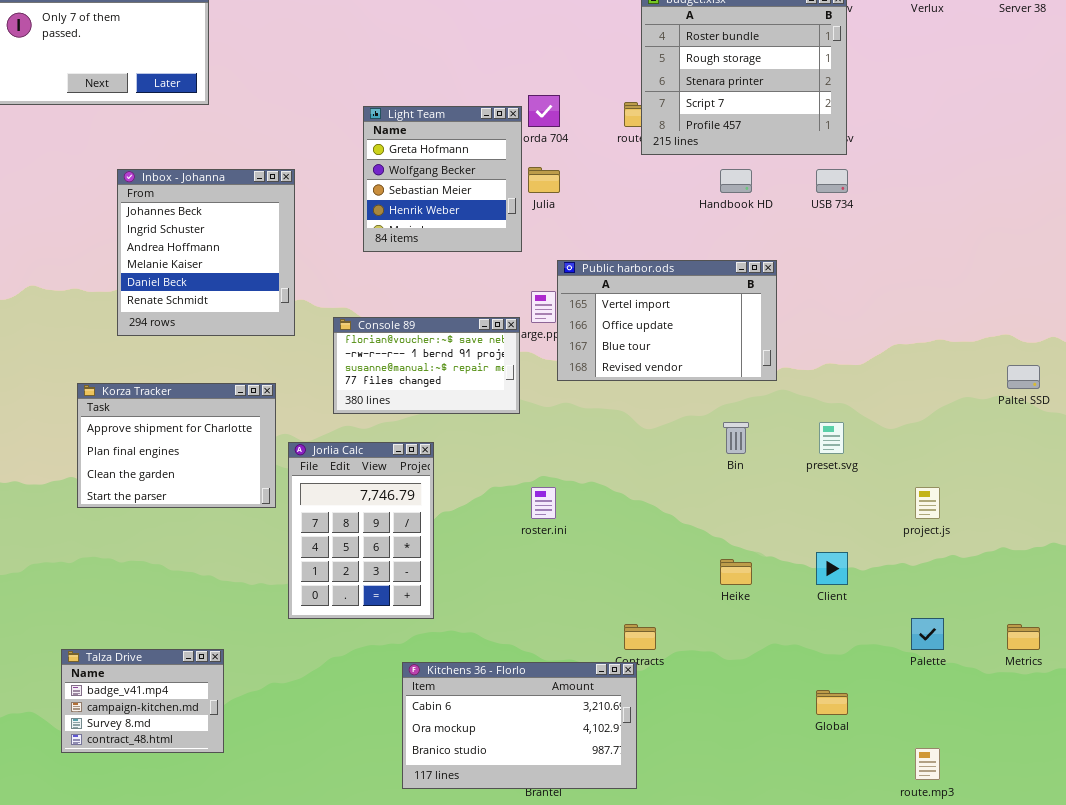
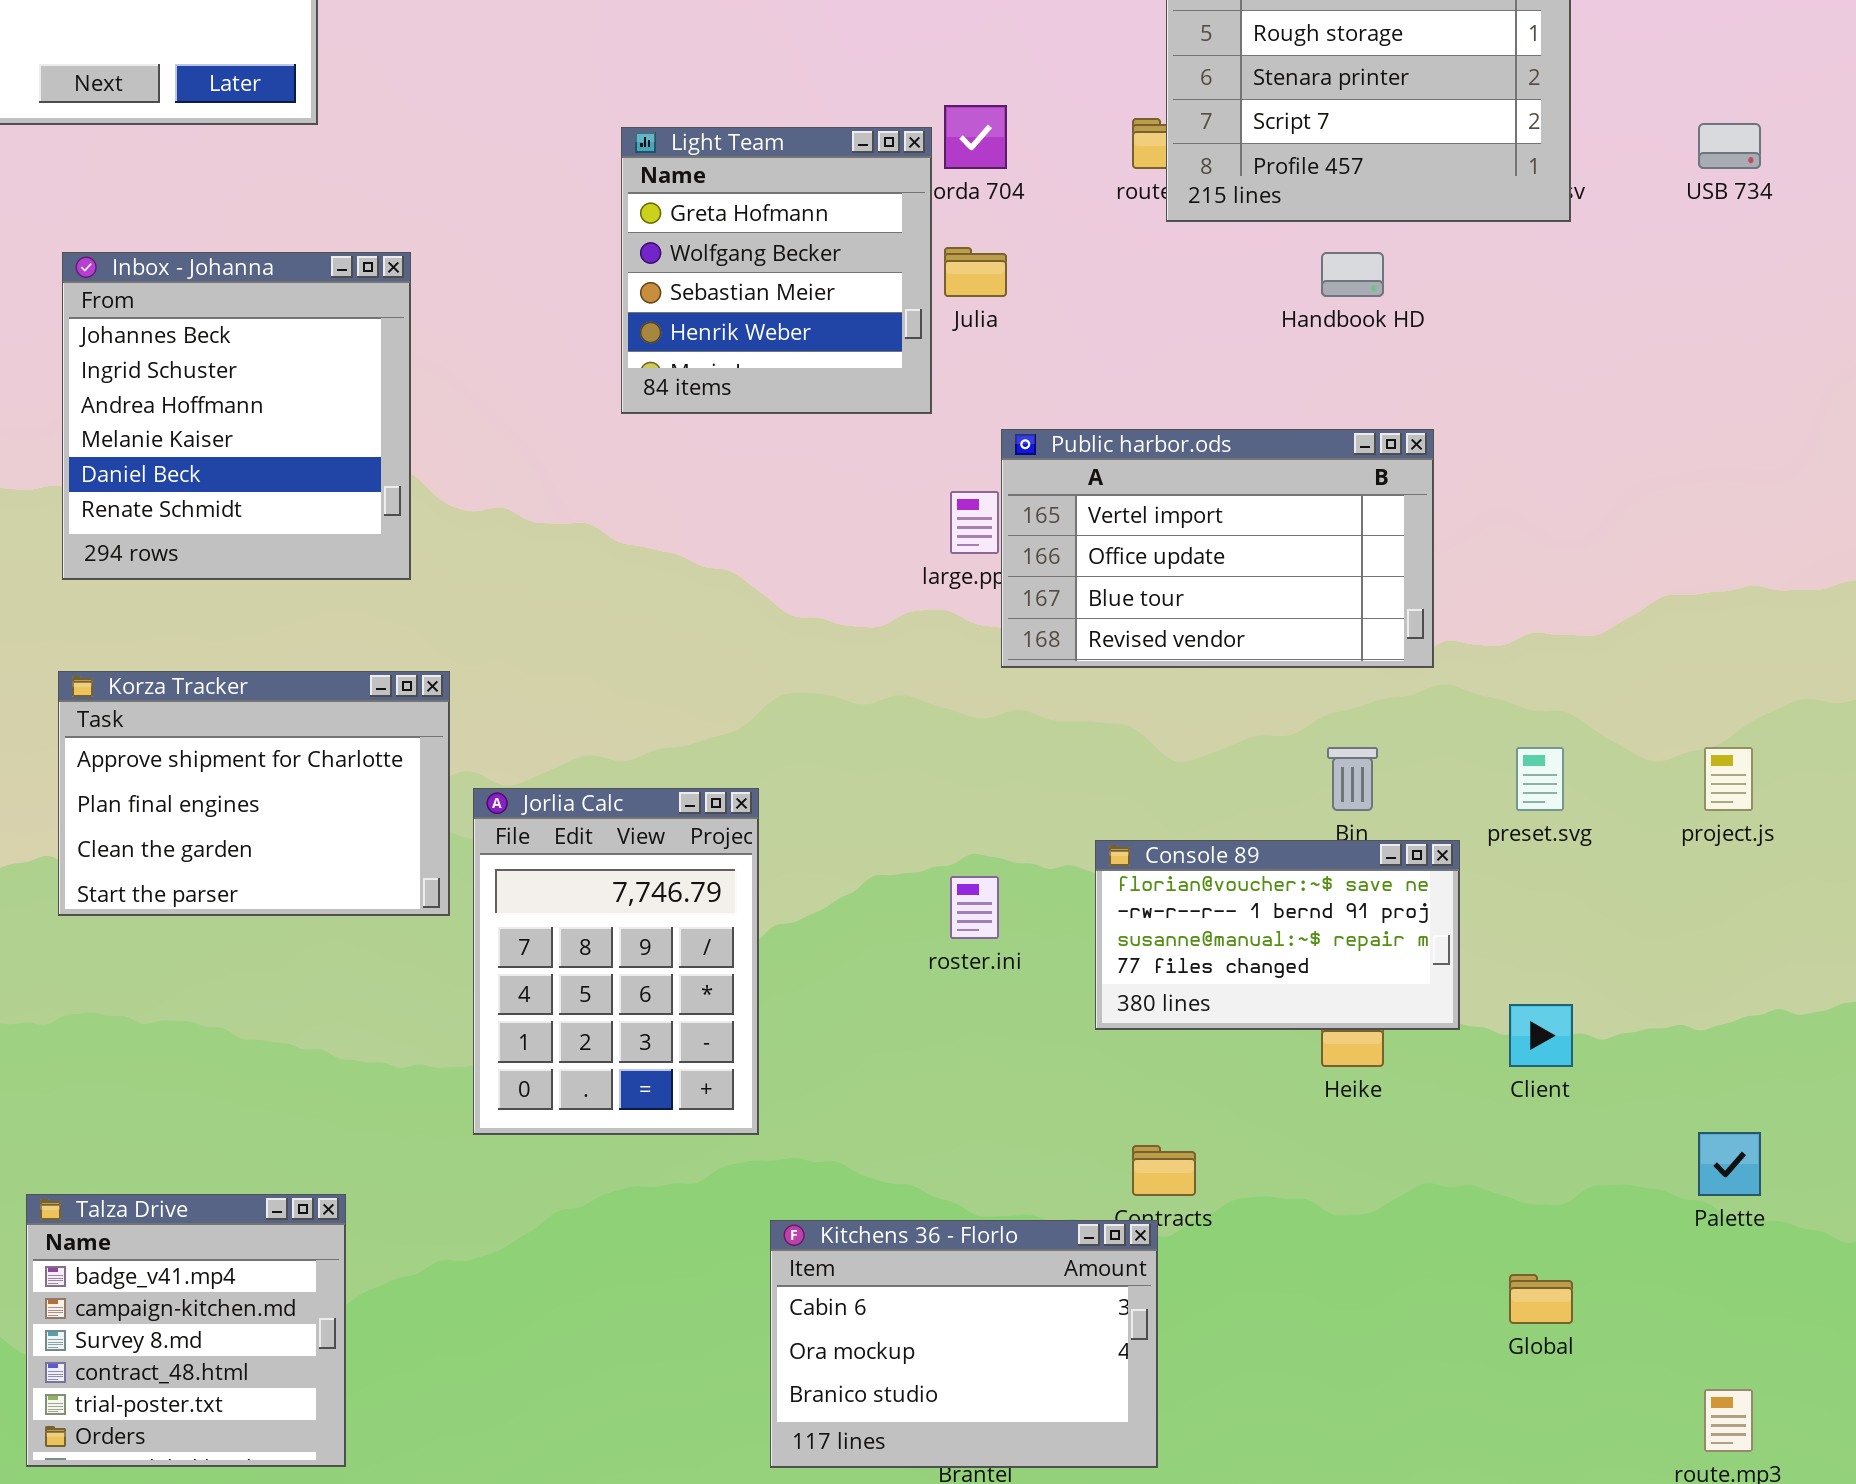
Inbox - Johanna: [117,169,295,336] -> [62,252,411,580], moved
USB 734: [816,169,848,193] -> [1698,123,1761,169], moved
Console 89: [333,317,520,414] -> [1095,840,1460,1030], moved
project.js: [915,487,940,519] -> [1704,747,1753,811], moved
Talza Drive: [61,649,224,753] -> [26,1194,346,1467], resized
Kitchens 36 - Florlo: [402,662,637,789] -> [770,1220,1158,1468], resized

